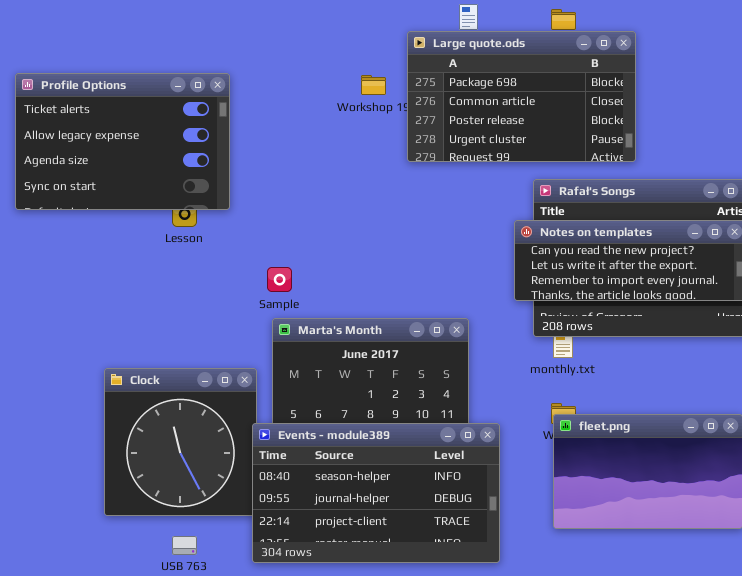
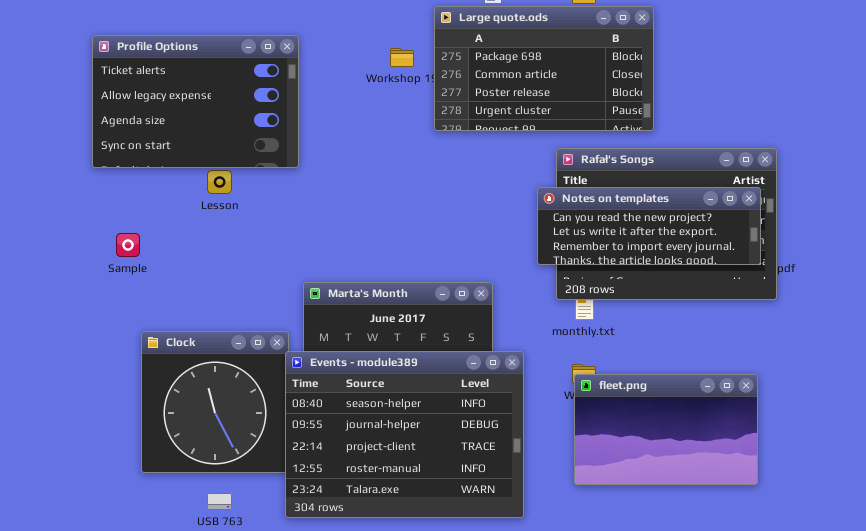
Profile Options: [15,73,230,210] -> [92,35,299,168], moved
Sample: [267,267,292,292] -> [116,233,140,257], moved
Events - module389: [252,423,500,563] -> [285,351,524,518], resized

